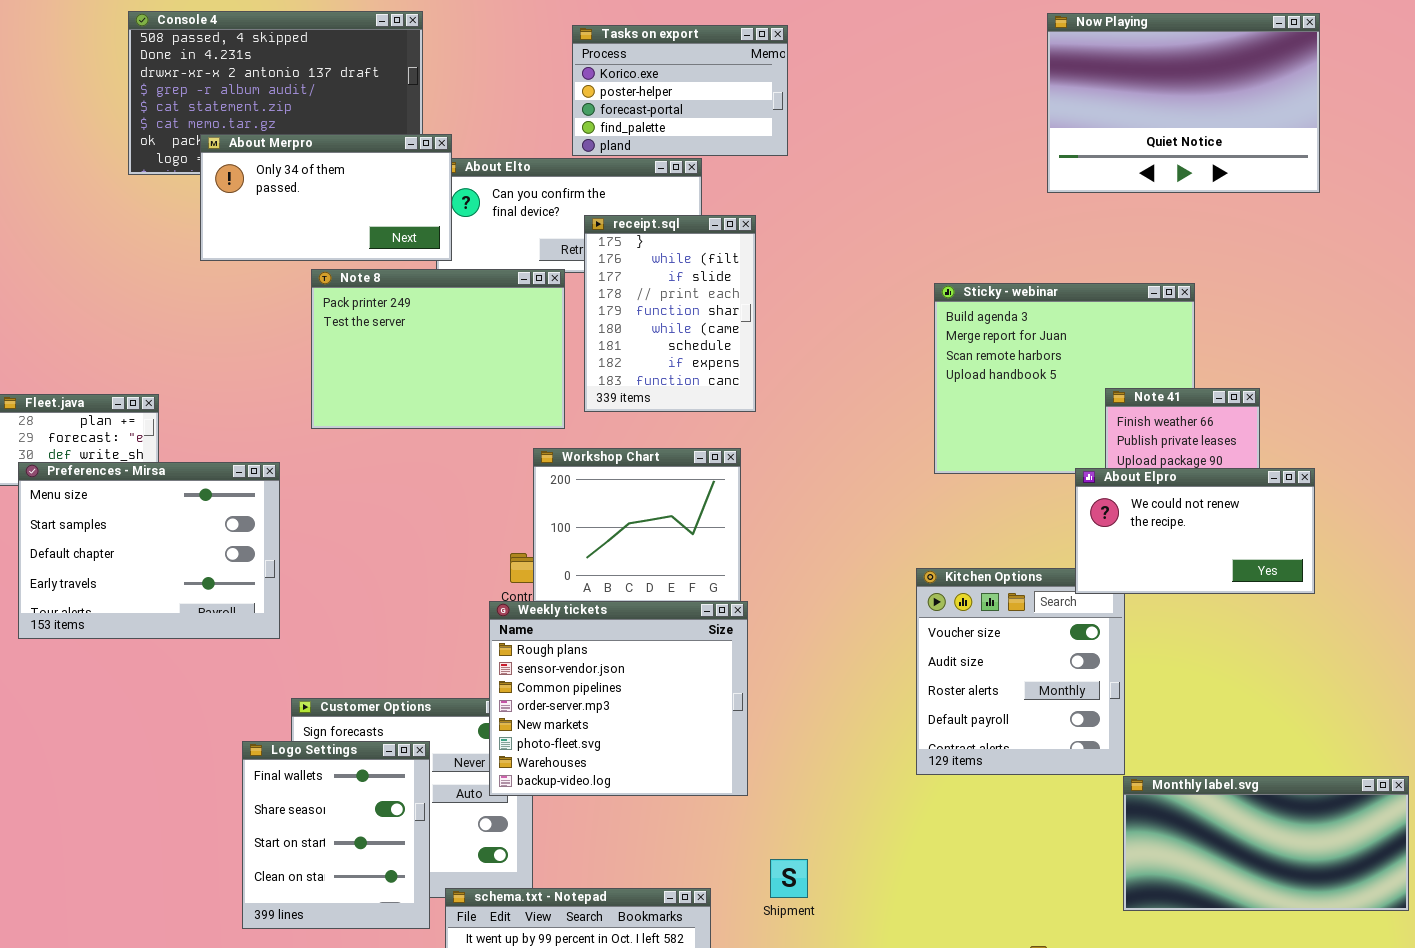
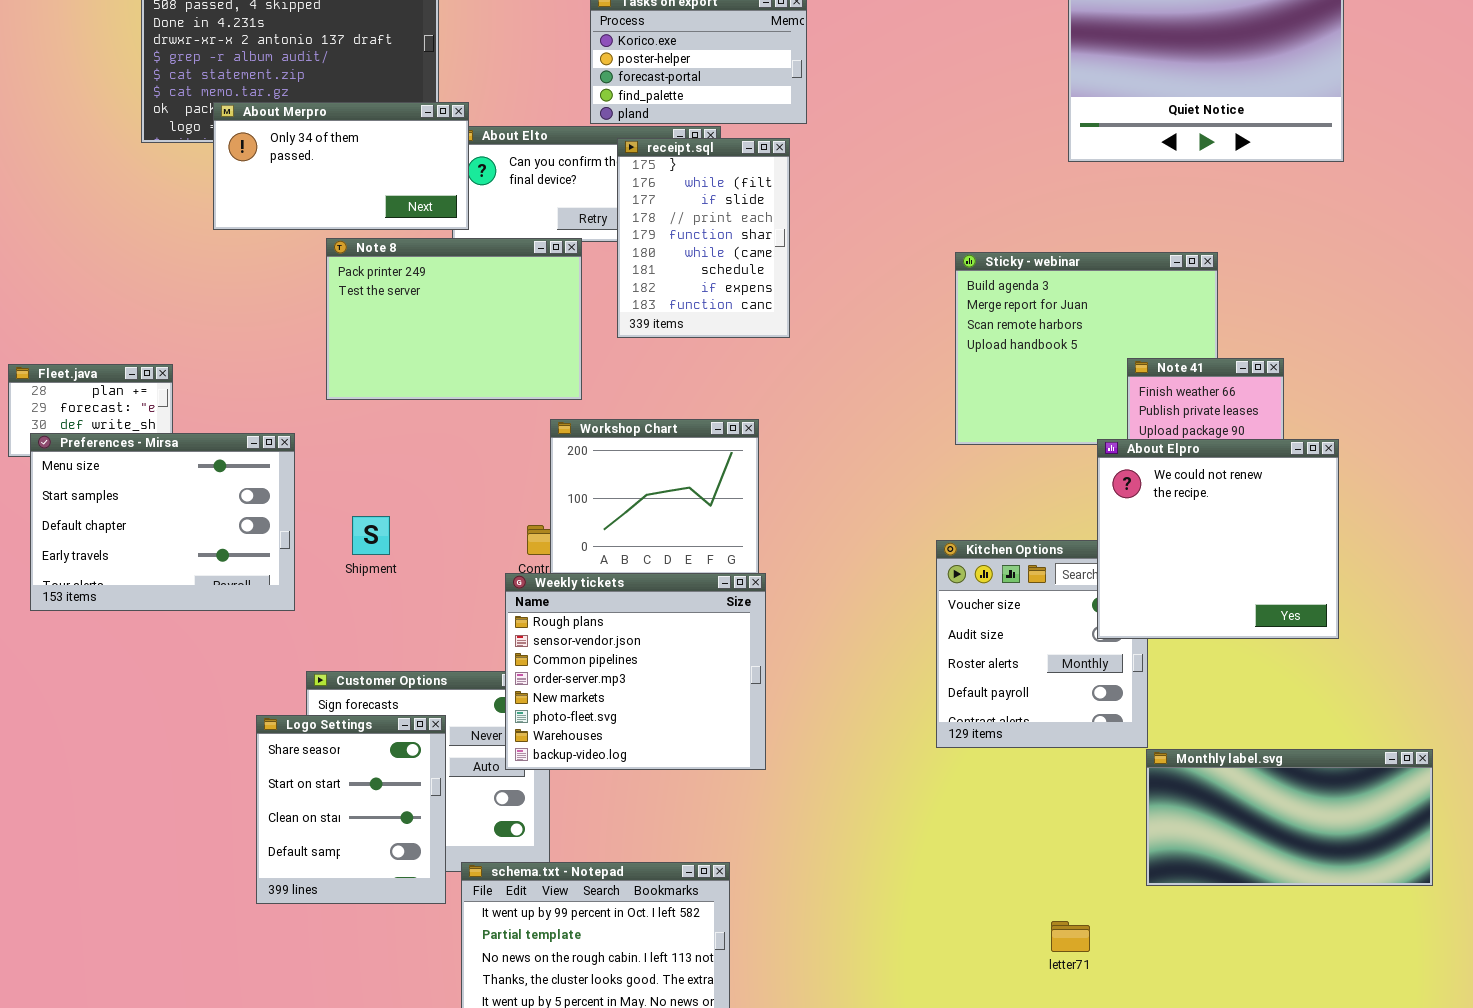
receipt.sql: [584,215,756,412] -> [617,138,790,338], moved
About Elpro: [1075,468,1315,594] -> [1097,439,1339,639], resized
Logo Settings: [242,741,430,929] -> [256,715,446,904], scrolled down 1 row
Shipment: [770,859,808,898] -> [352,516,390,555], moved

